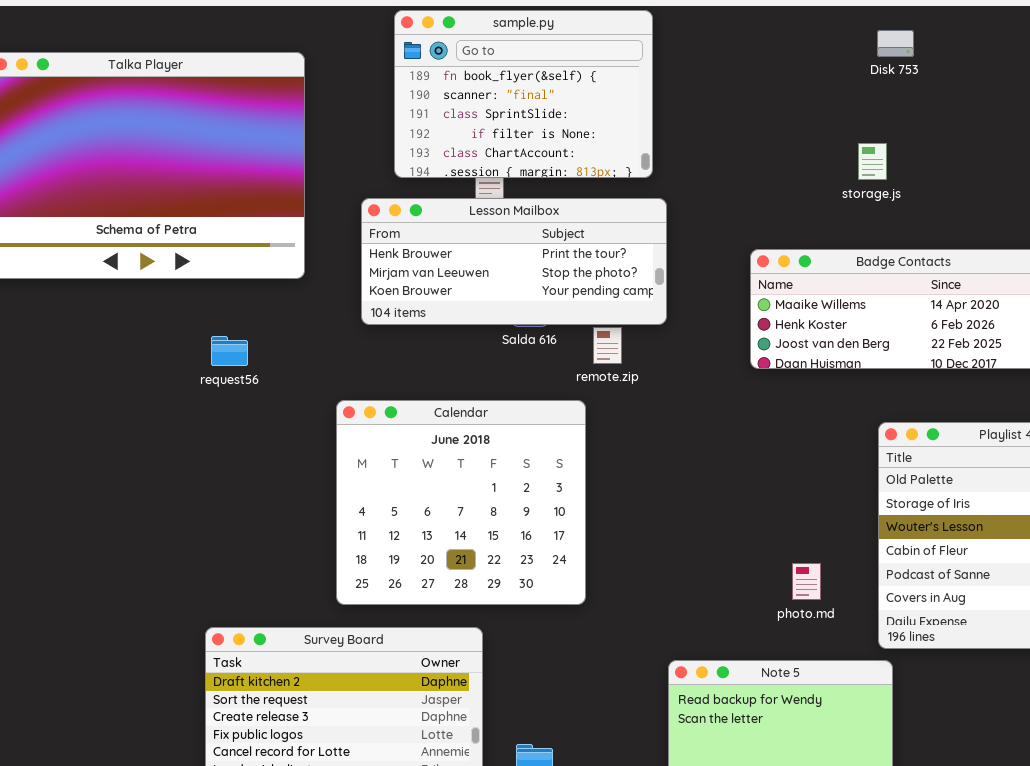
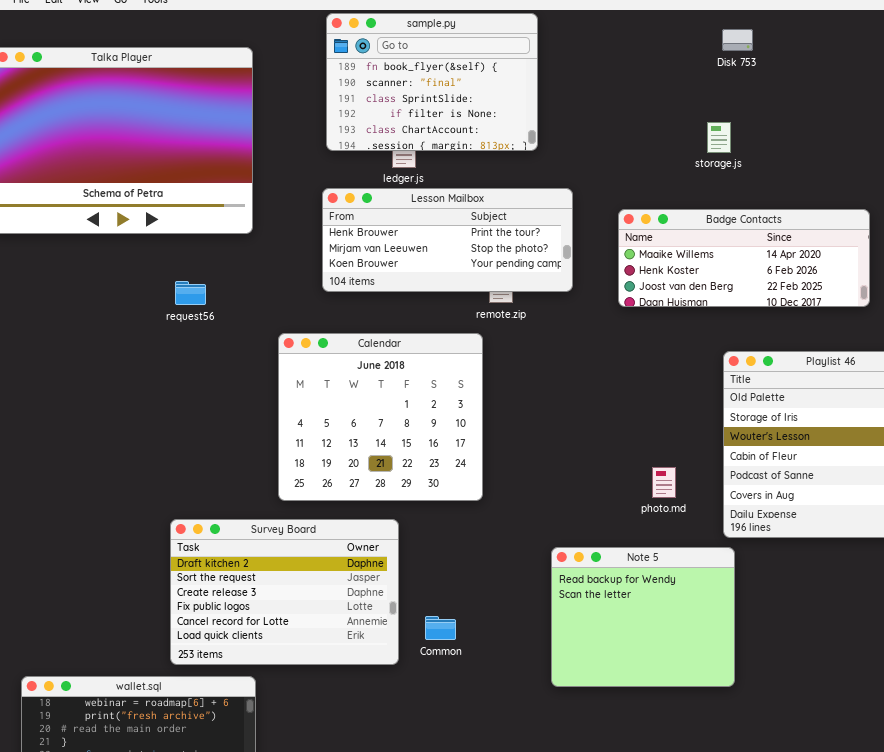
Lesson Mailbox: [361,198,667,325] -> [322,188,573,292], moved

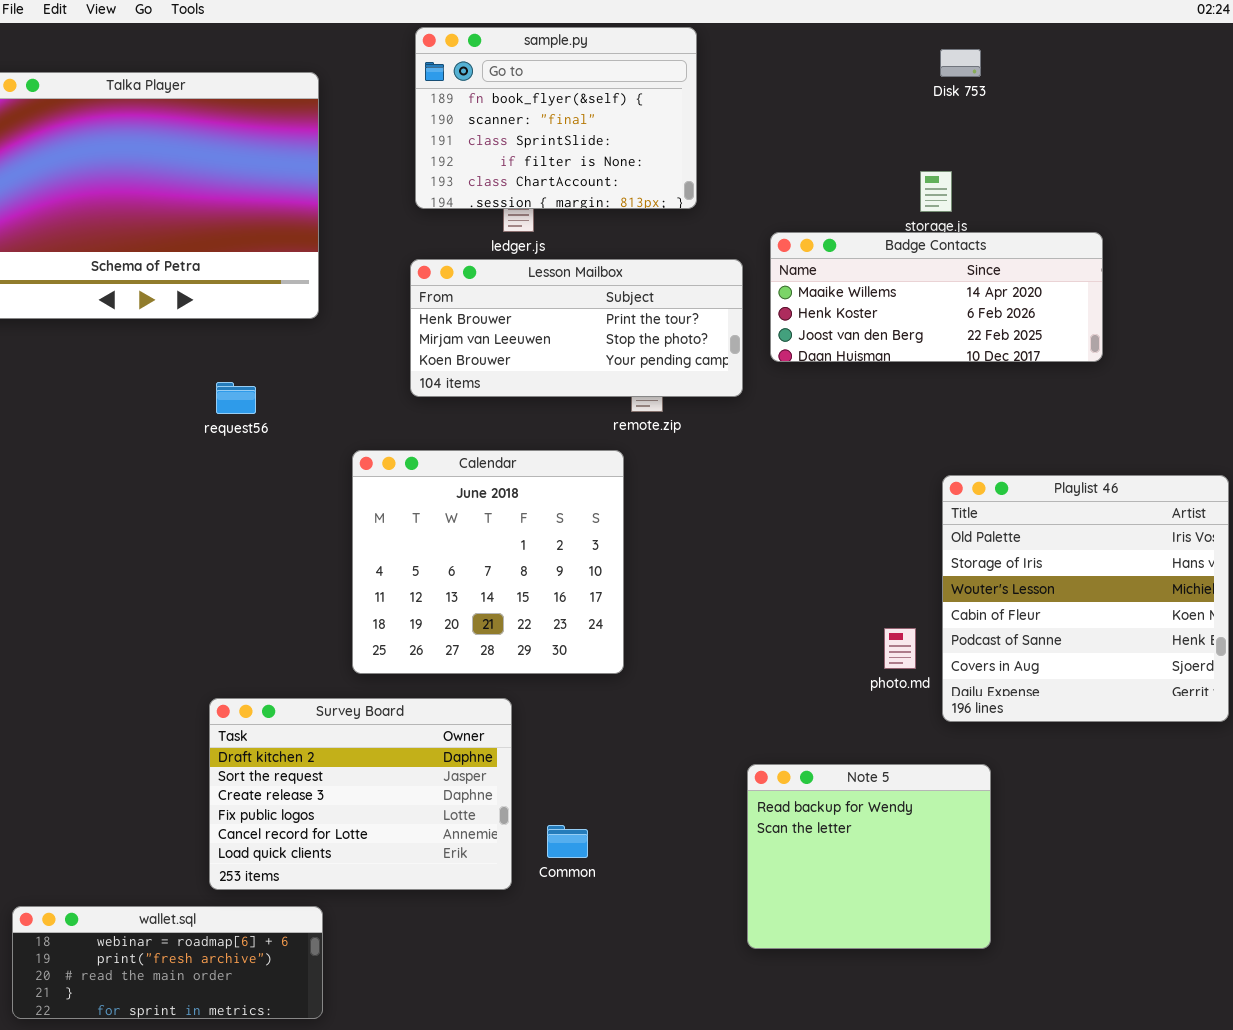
Badge Contacts: [618,209,870,307] -> [770,232,1103,362], moved
photo.md: [652,467,676,498] -> [884,628,916,669], moved
Note 5: [551,547,735,687] -> [747,764,991,949], moved

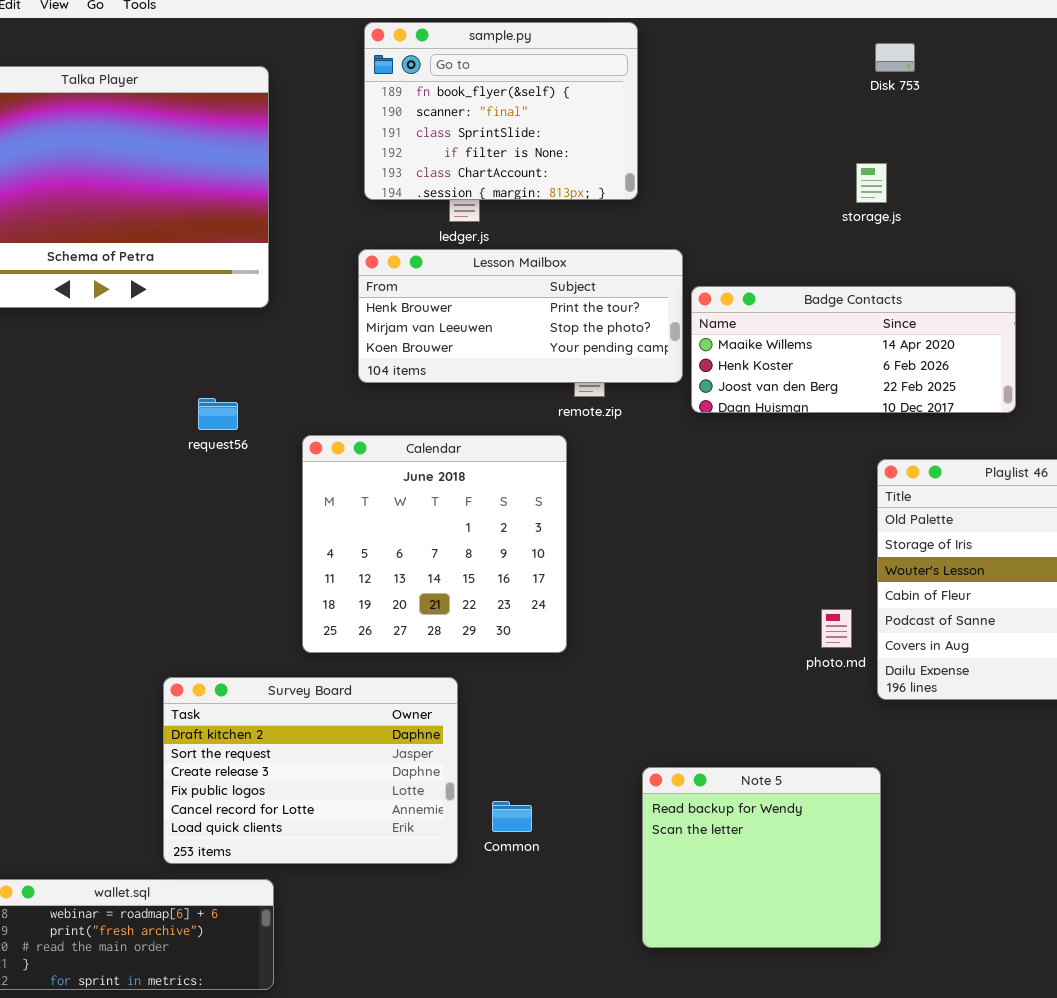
Badge Contacts: [770,232,1103,362] -> [691,286,1016,413], moved
request56: [216,382,256,414] -> [198,398,238,430], moved
Note 5: [747,764,991,949] -> [642,767,881,948], moved

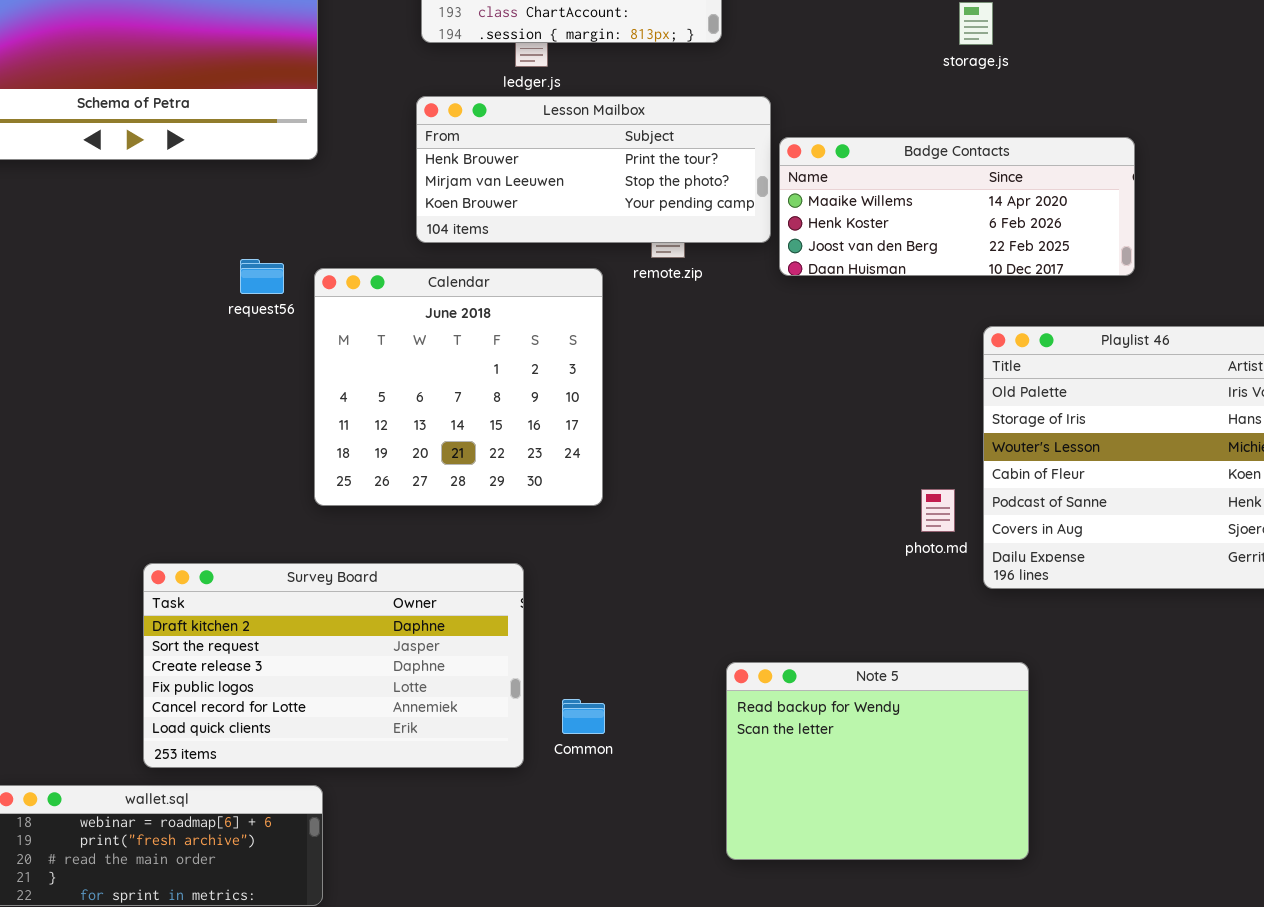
Calendar: [302,435,567,653] -> [314,268,603,506], moved
Survey Board: [163,677,458,864] -> [143,563,524,768], resized
Note 5: [642,767,881,948] -> [726,662,1029,860], resized

